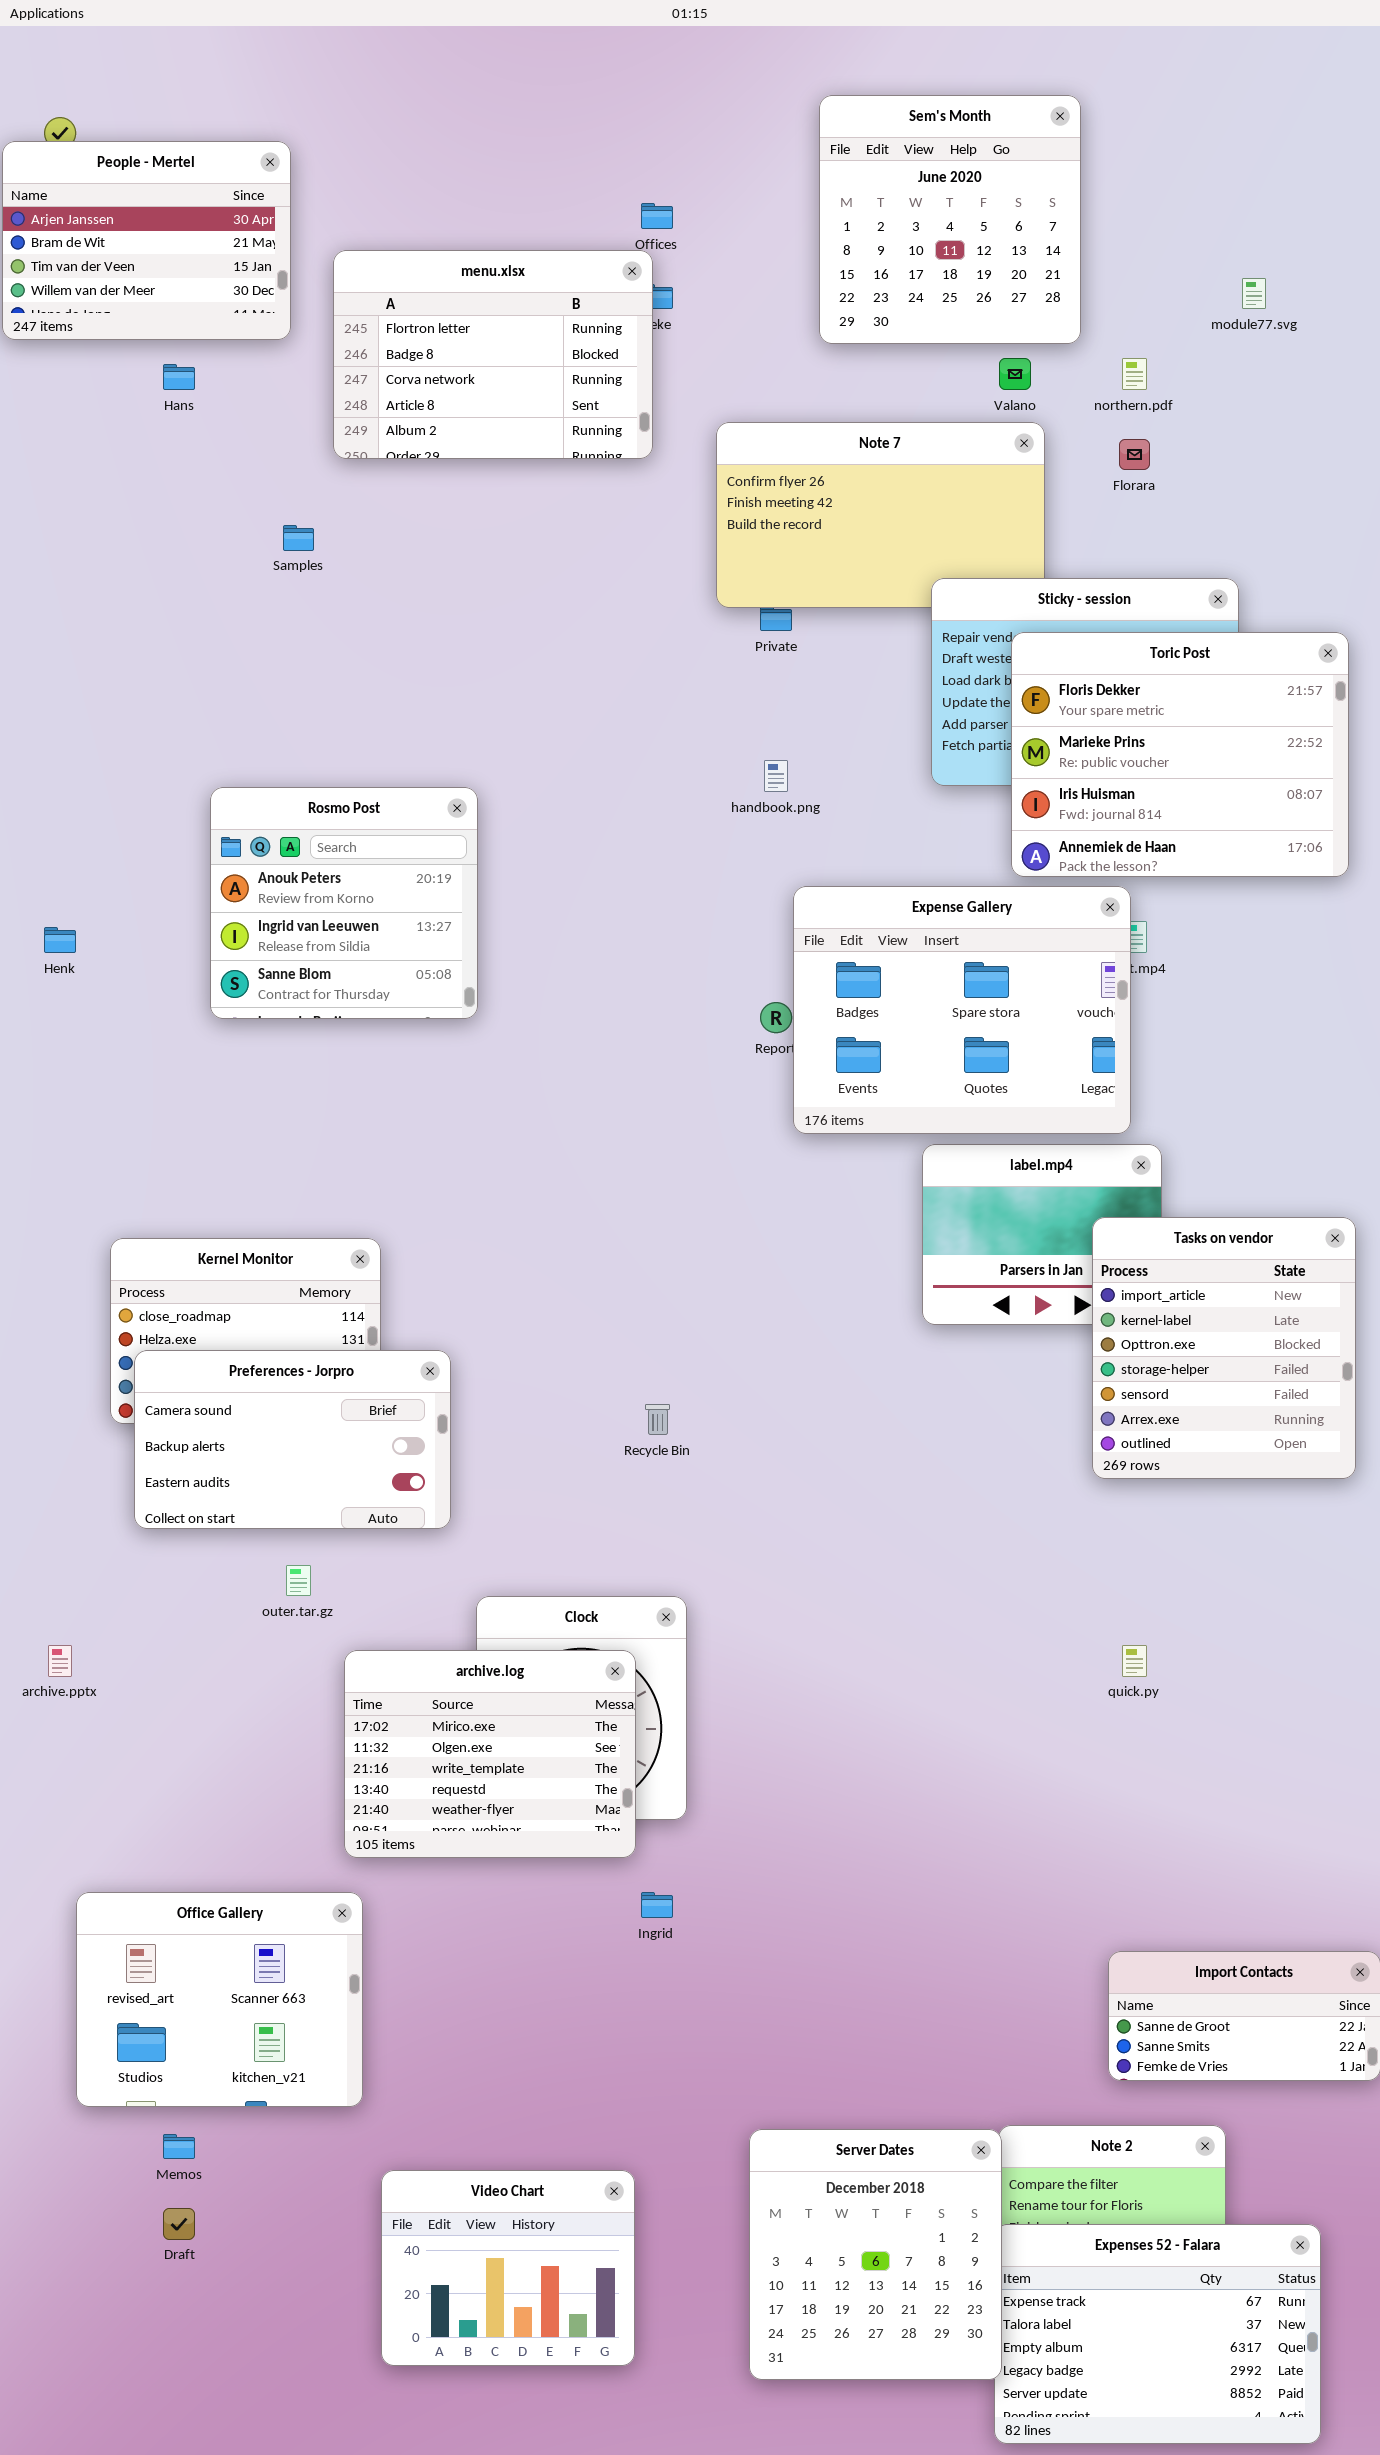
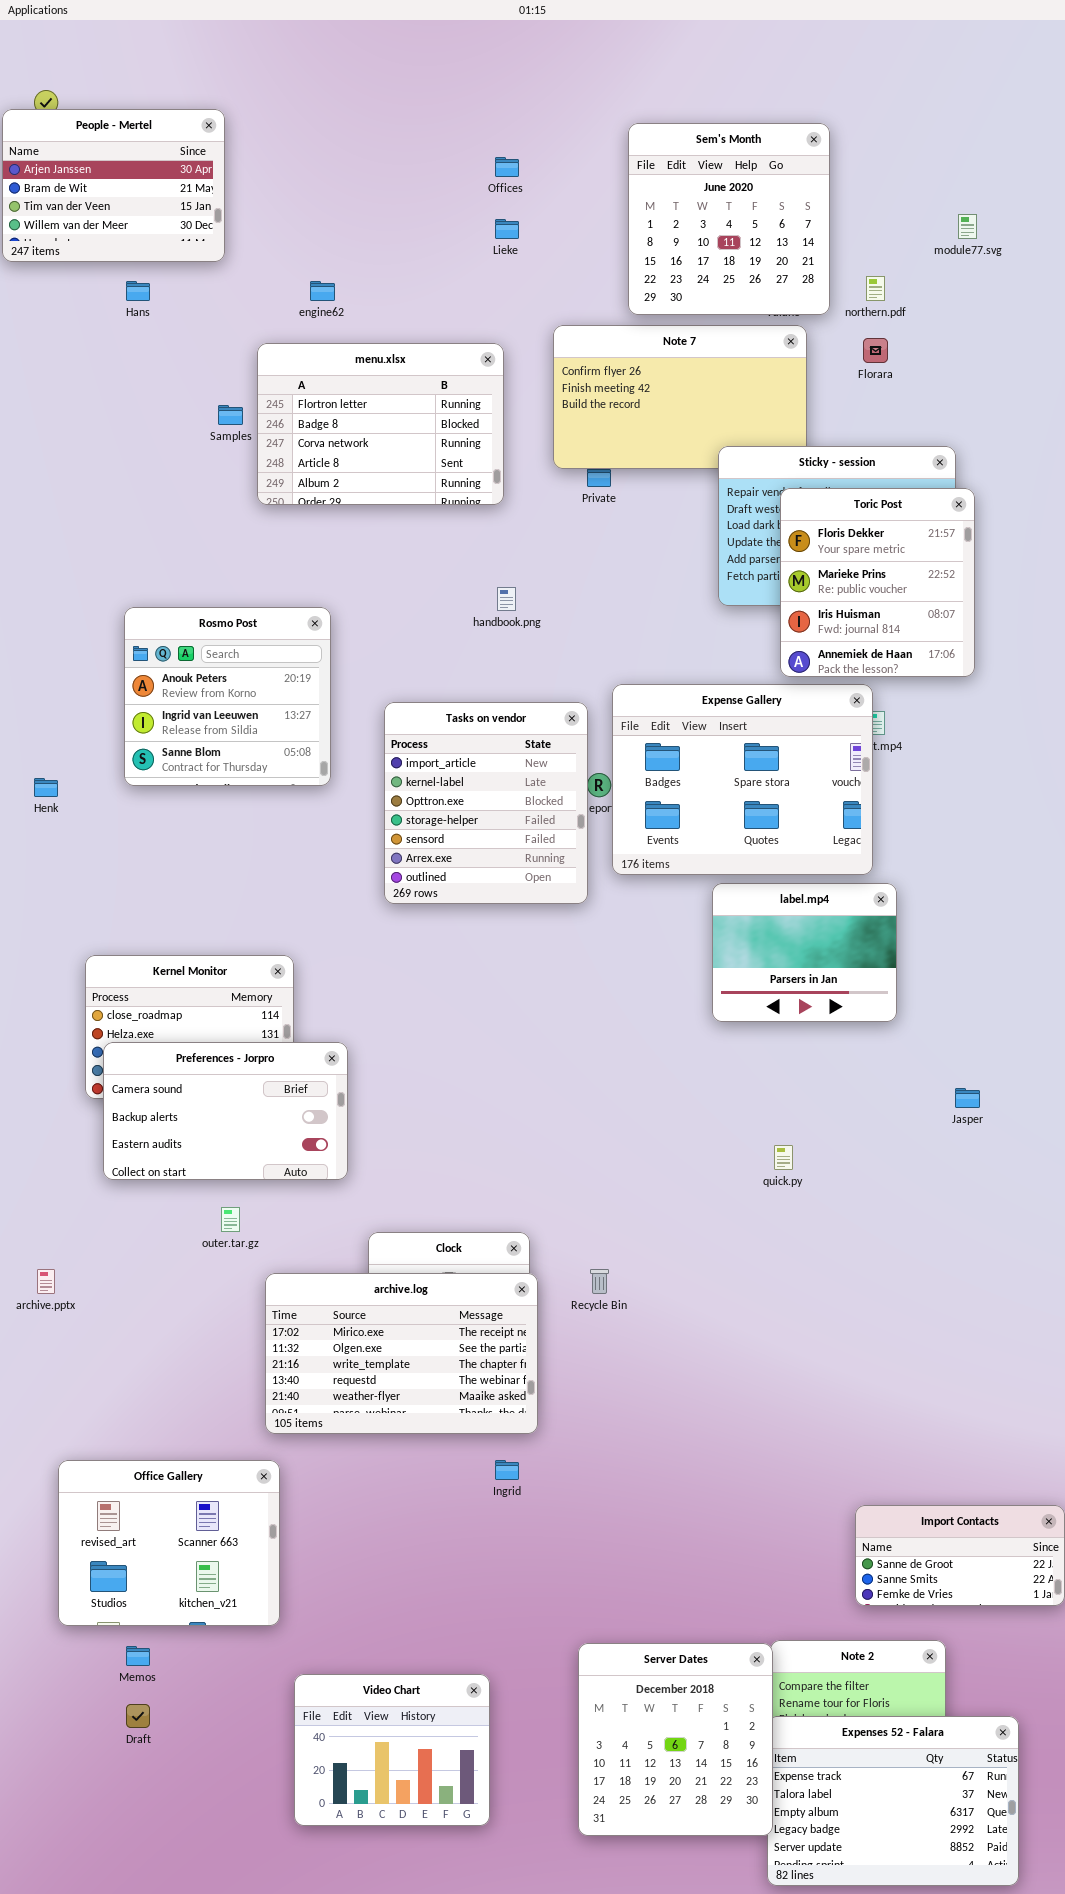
Sem's Month: [819,95,1081,344] -> [628,123,830,315], moved
menu.xlsx: [333,250,653,459] -> [257,343,504,505], moved
Toric Post: [1011,632,1349,877] -> [780,488,975,677], resized
handbook.png: [764,760,788,792] -> [497,587,516,611], moved
Rosmo Post: [210,787,478,1019] -> [124,607,331,786], moved
Henk: [44,927,76,953] -> [34,778,58,797], moved
Tasks on vendor: [1092,1217,1356,1479] -> [384,702,588,904], moved
Recycle Bin: [645,1404,670,1435] -> [590,1269,609,1294], moved
quick.py: [1122,1645,1147,1677] -> [774,1145,793,1170], moved
archive.log: [344,1650,636,1858] -> [265,1273,538,1434], resized

